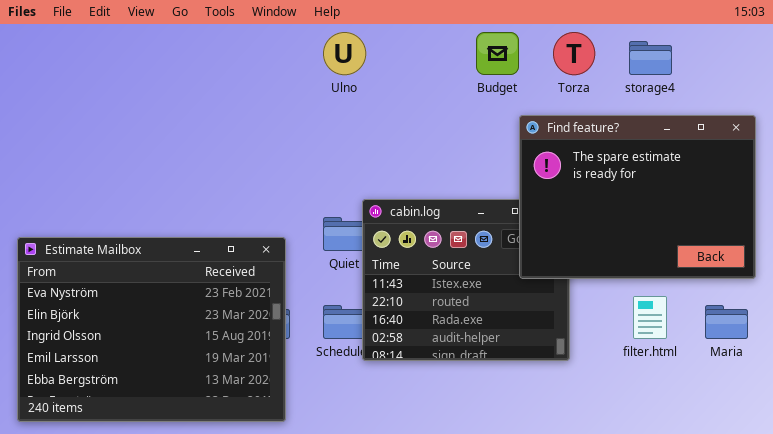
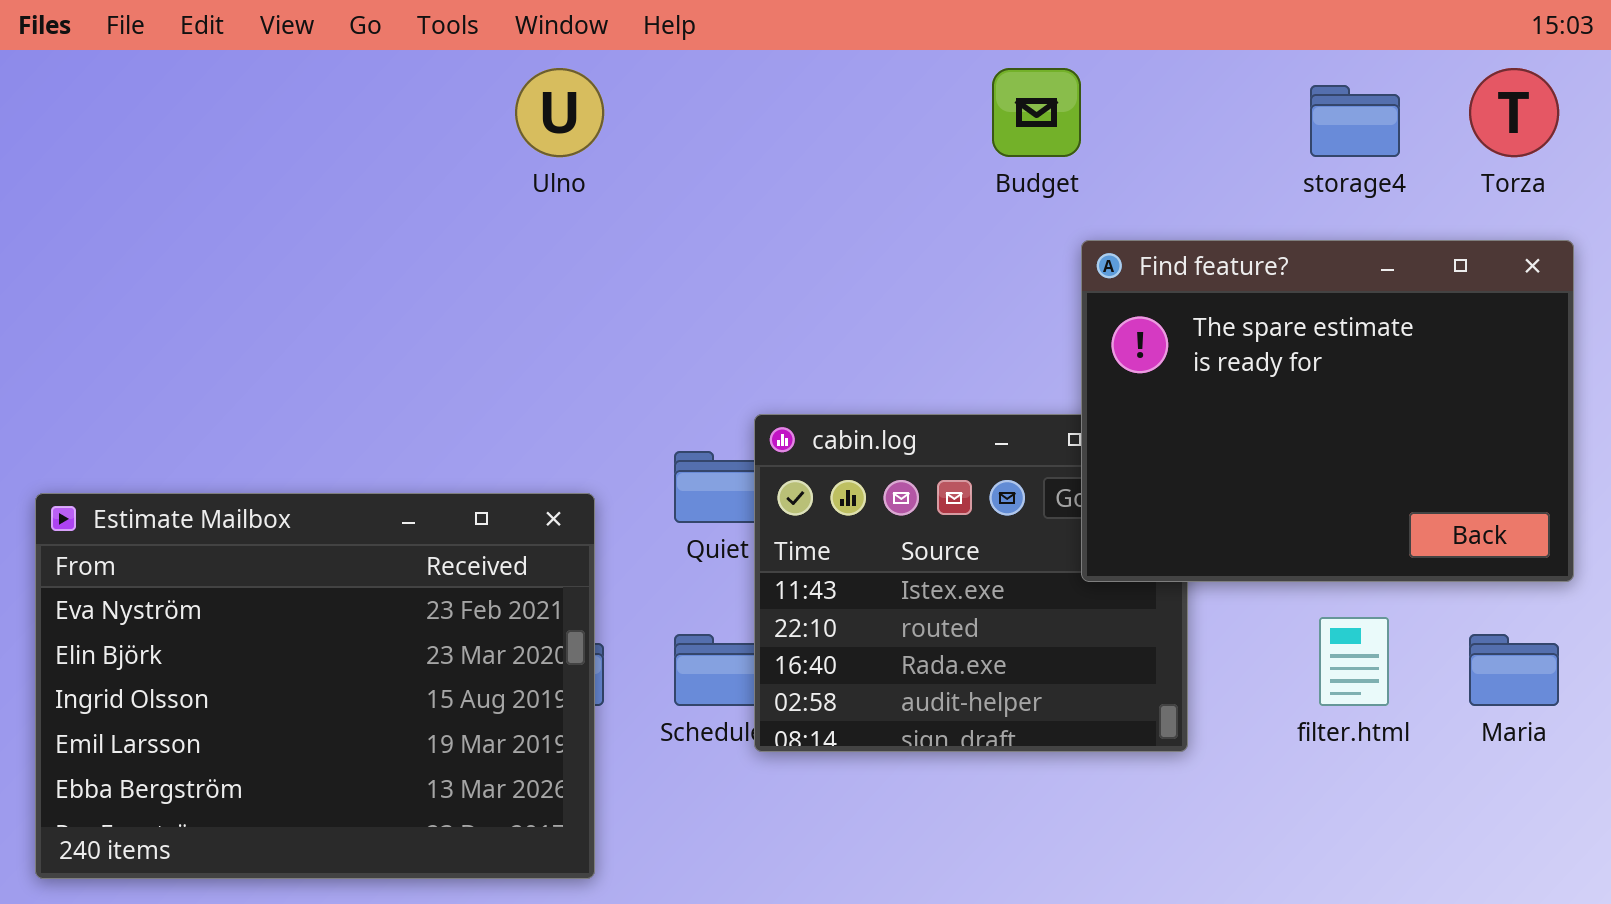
Ulno: [323,32,366,75] -> [515,68,604,157], moved
Torza: [553,32,595,75] -> [1469,68,1559,157], moved

